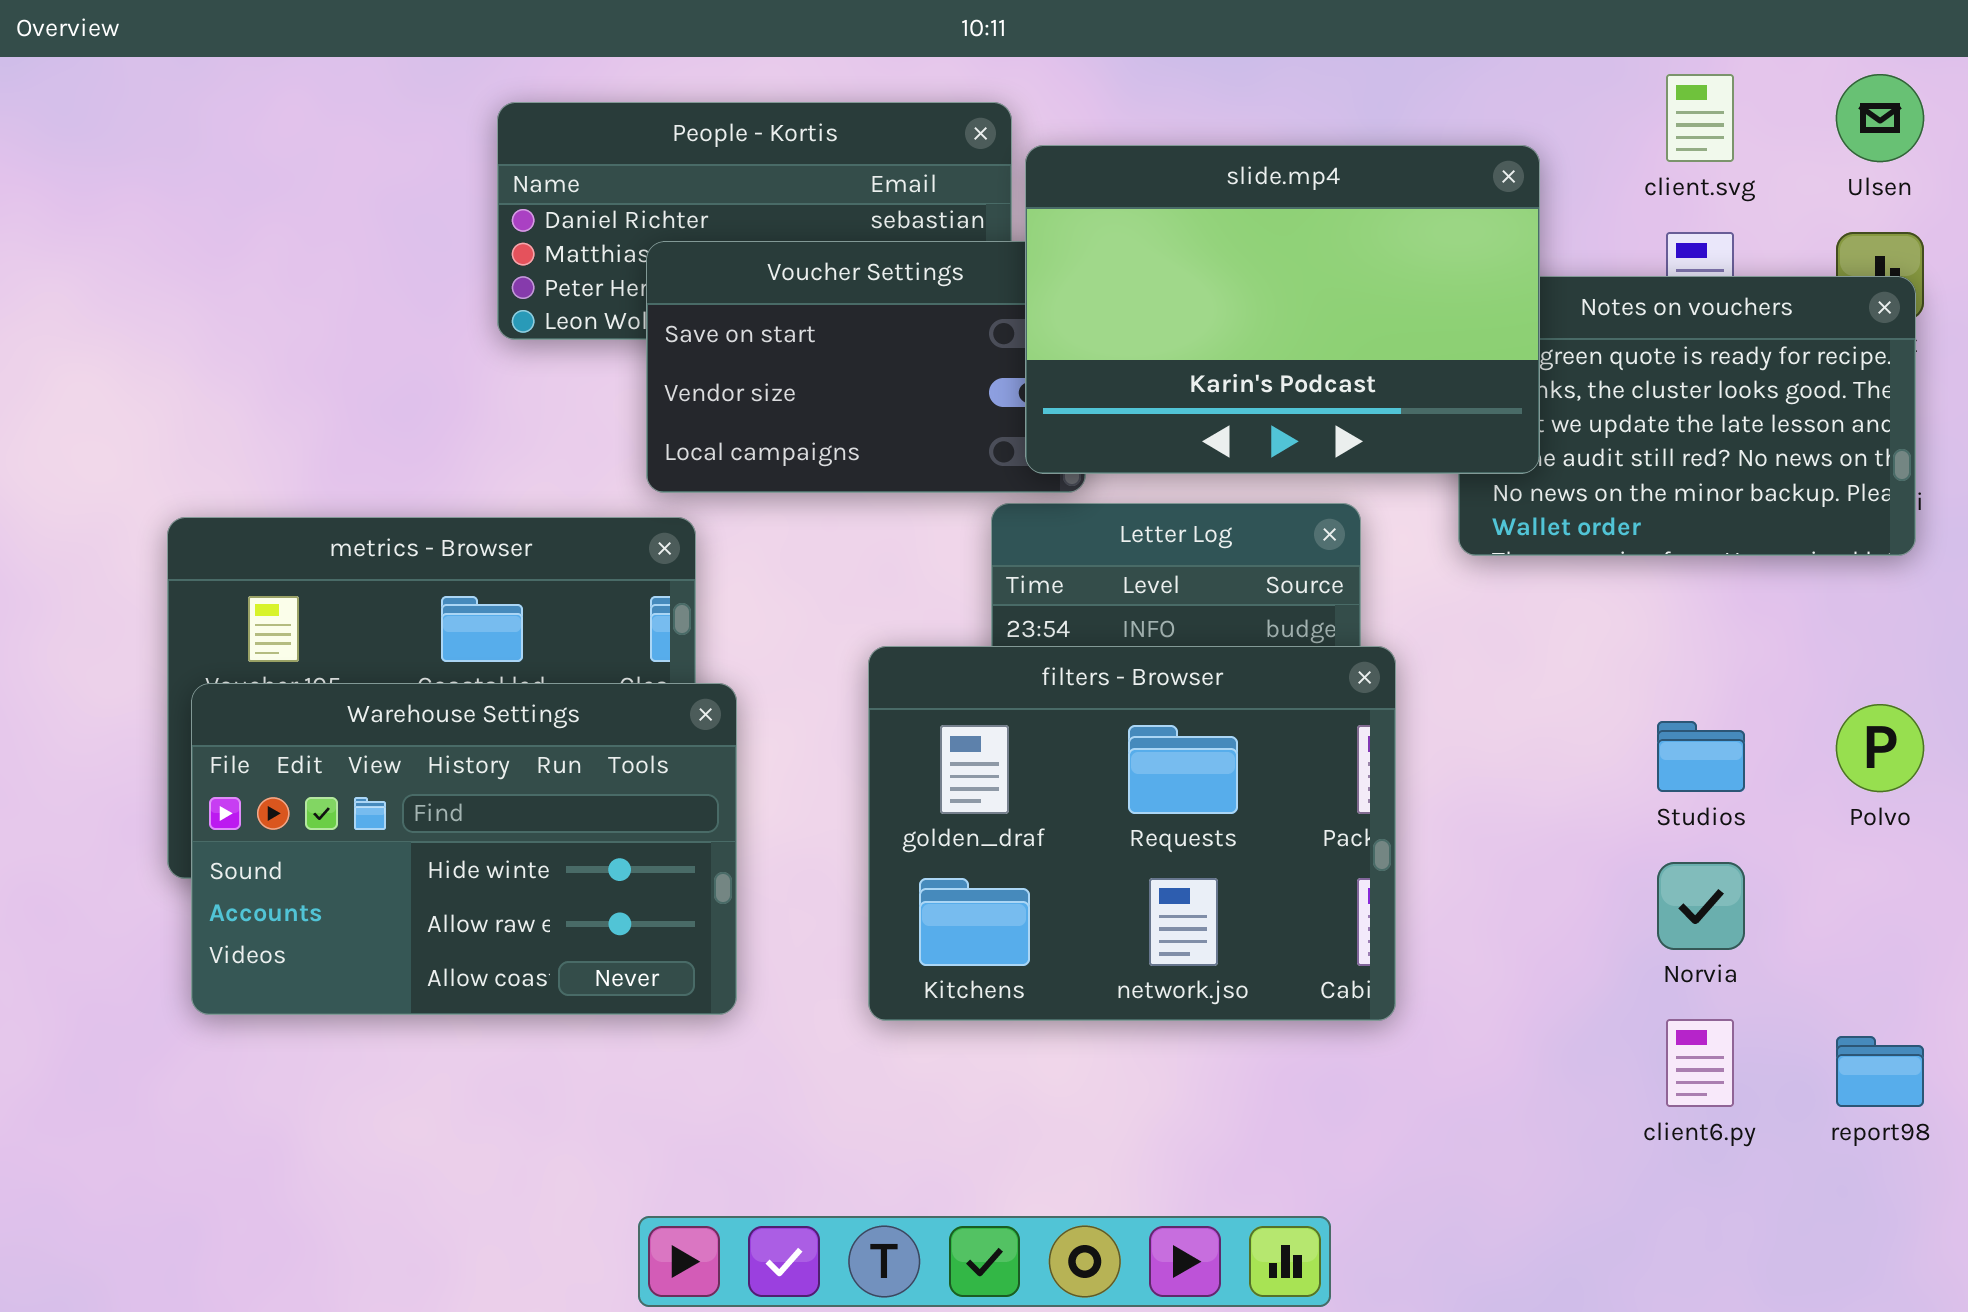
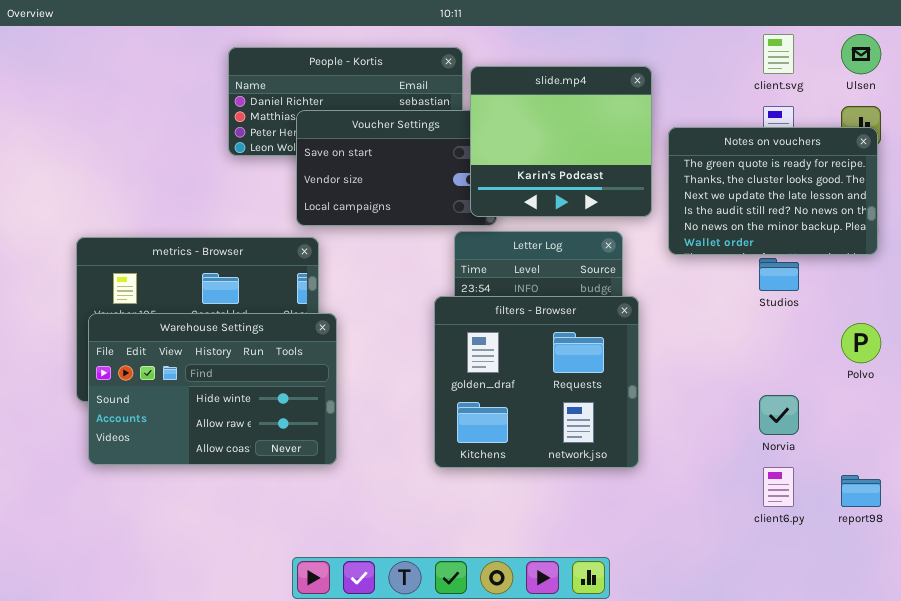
slide.mp4: [1025,145,1540,474] -> [470,66,652,217], resized
filters - Browser: [868,646,1396,1021] -> [434,296,639,468], resized
Studios: [1657,721,1745,792] -> [759,258,799,291], moved

